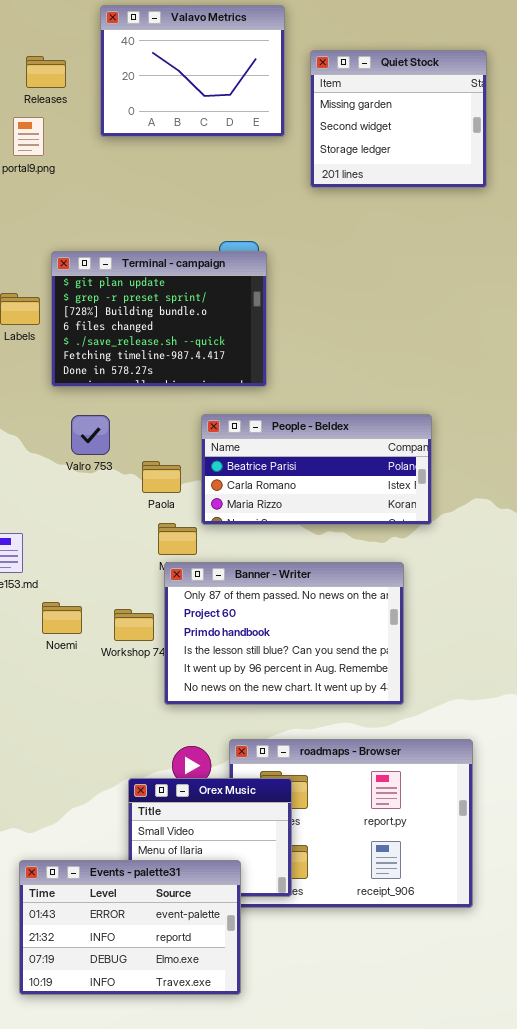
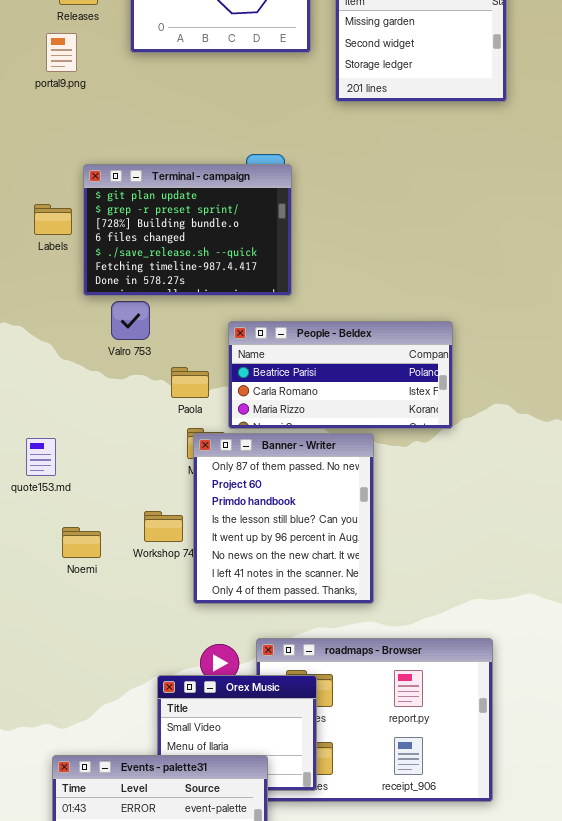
Valro 753: [71,415,110,455] -> [111,301,150,340], moved
Banner - Writer: [164,562,404,705] -> [193,433,374,604], resized
Noemi: [42,602,82,634] -> [62,527,101,558], moved

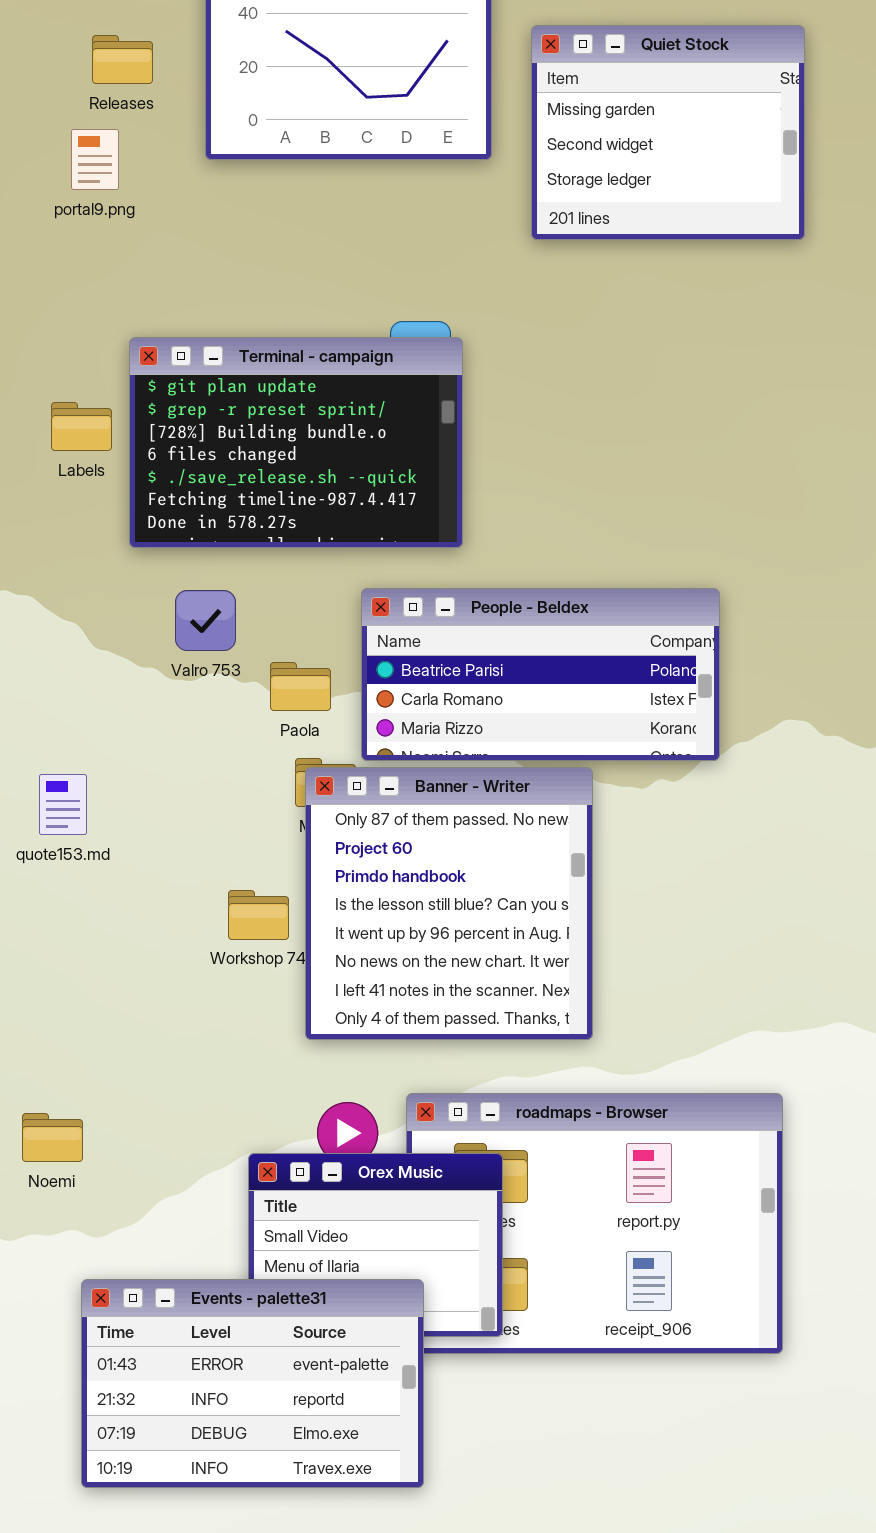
Valro 753: [111,301,150,340] -> [175,590,236,651], moved
Noemi: [62,527,101,558] -> [22,1113,83,1162], moved

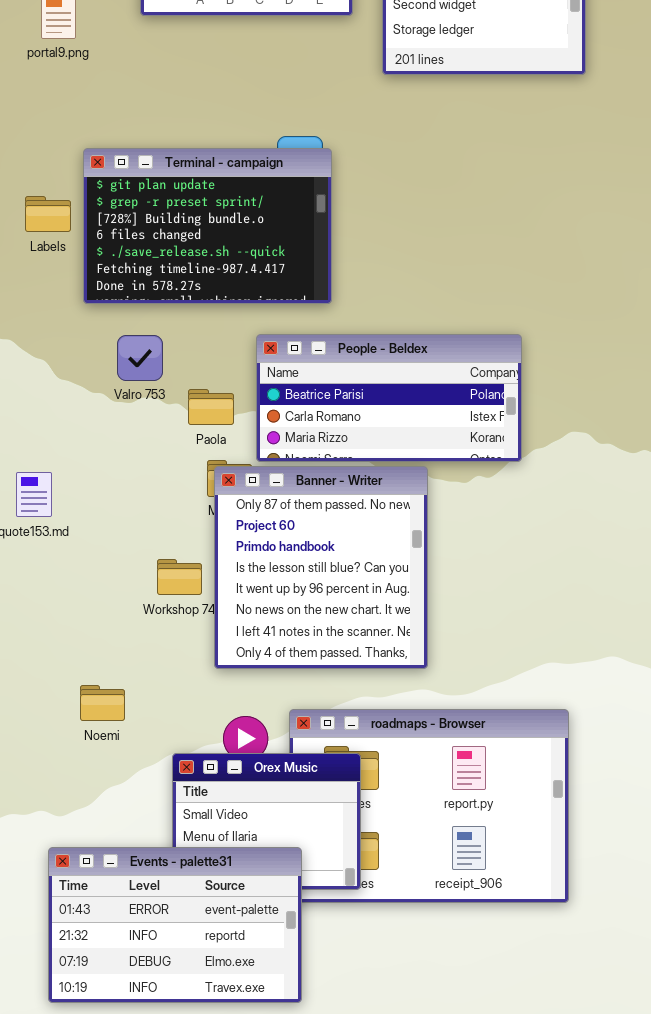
Noemi: [22,1113,83,1162] -> [80,685,125,721], moved

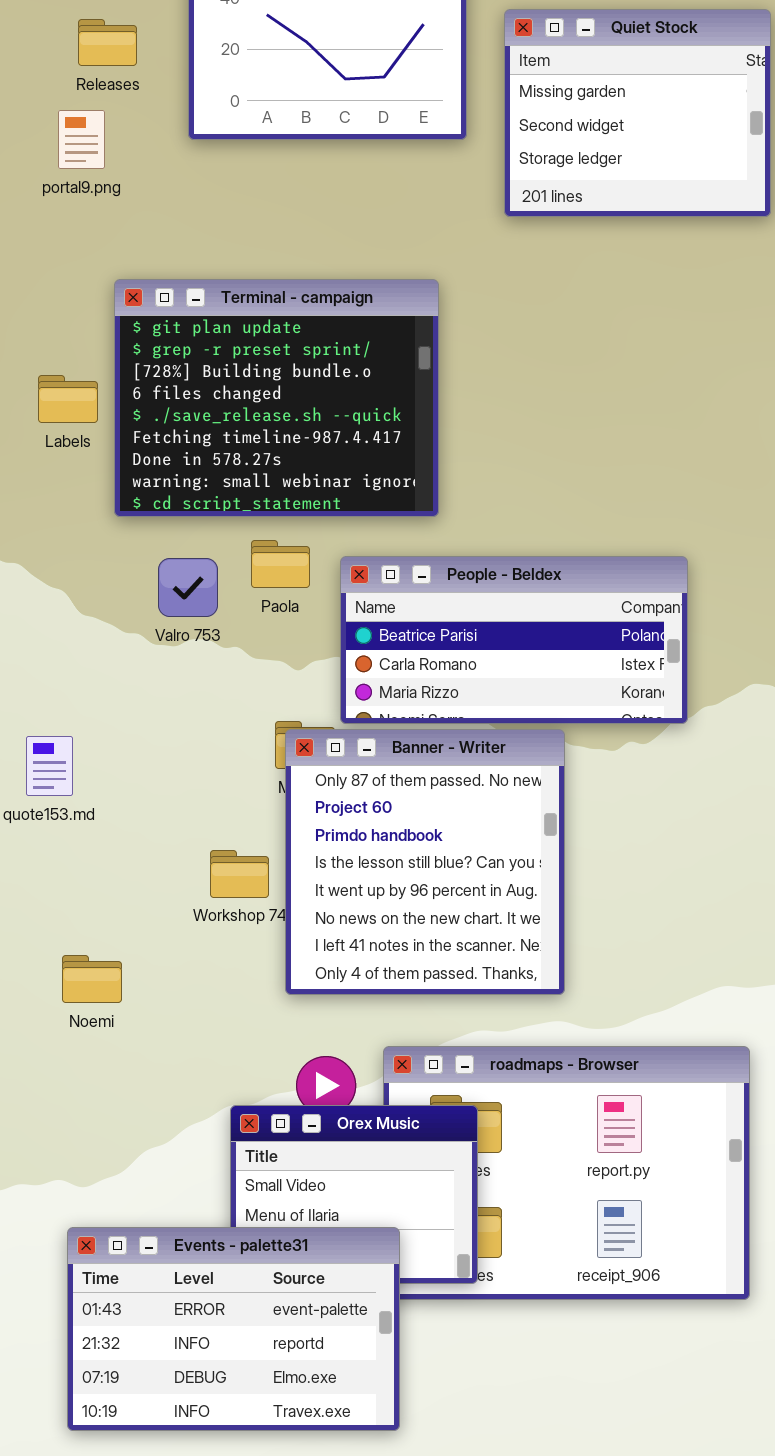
Terminal - campaign: [83,148,332,304] -> [114,279,439,517], resized
Paola: [188,389,234,425] -> [251,540,310,588], moved
Noemi: [80,685,125,721] -> [62,955,122,1003], moved

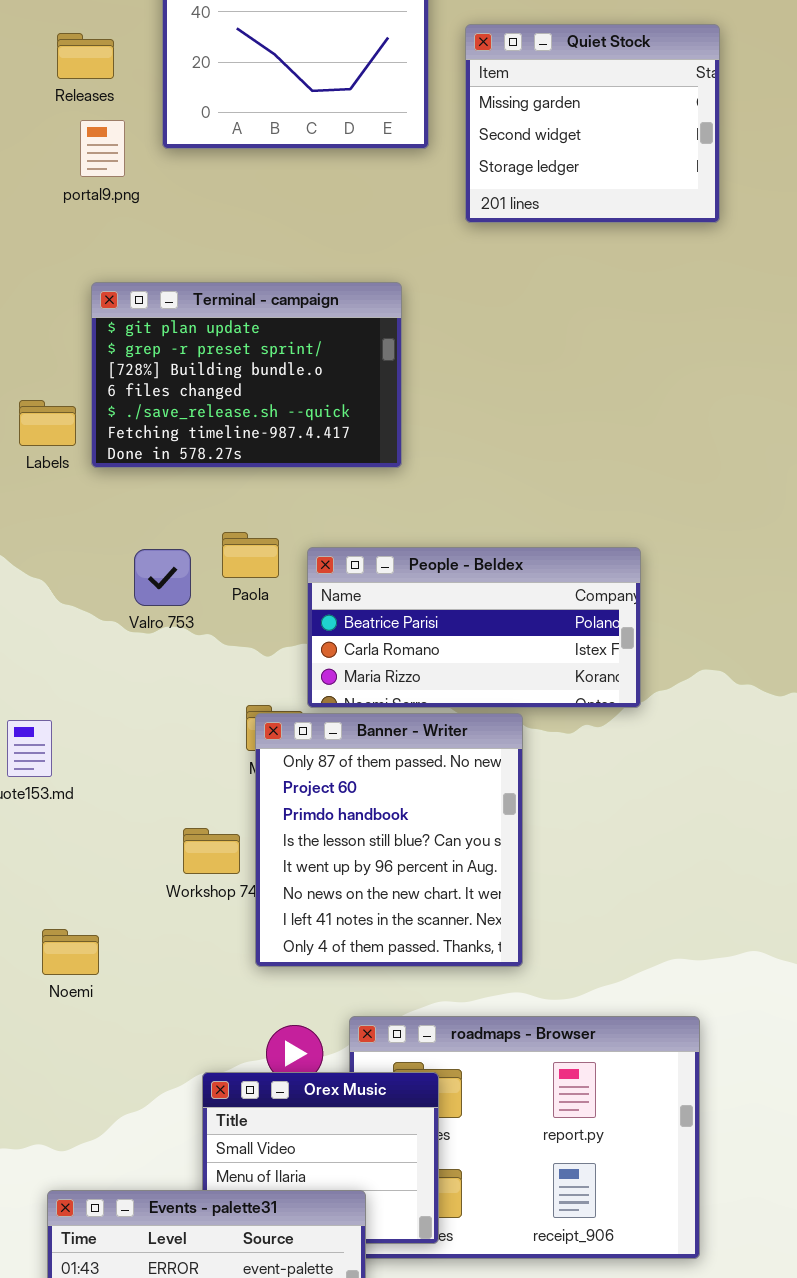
portal9.png: [58,110,105,169] -> [80,120,125,177], moved
Terminal - campaign: [114,279,439,517] -> [91,282,402,468], resized
Labels: [38,375,98,423] -> [19,400,76,446], moved

